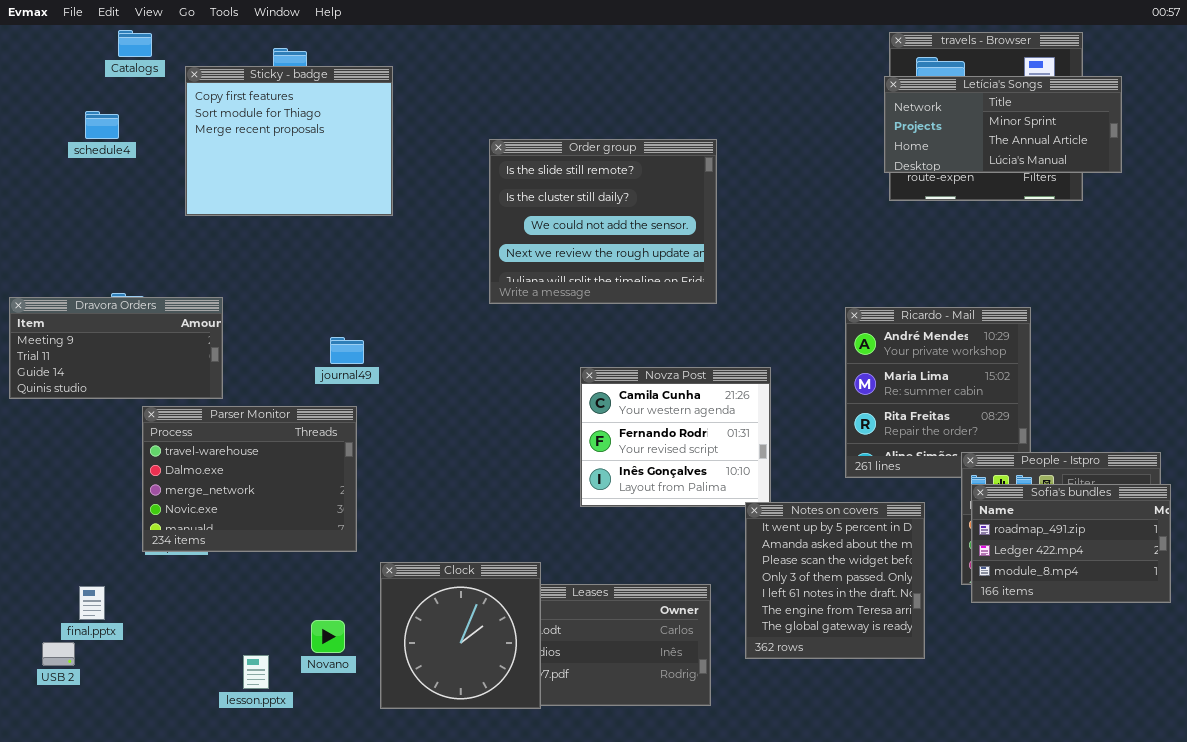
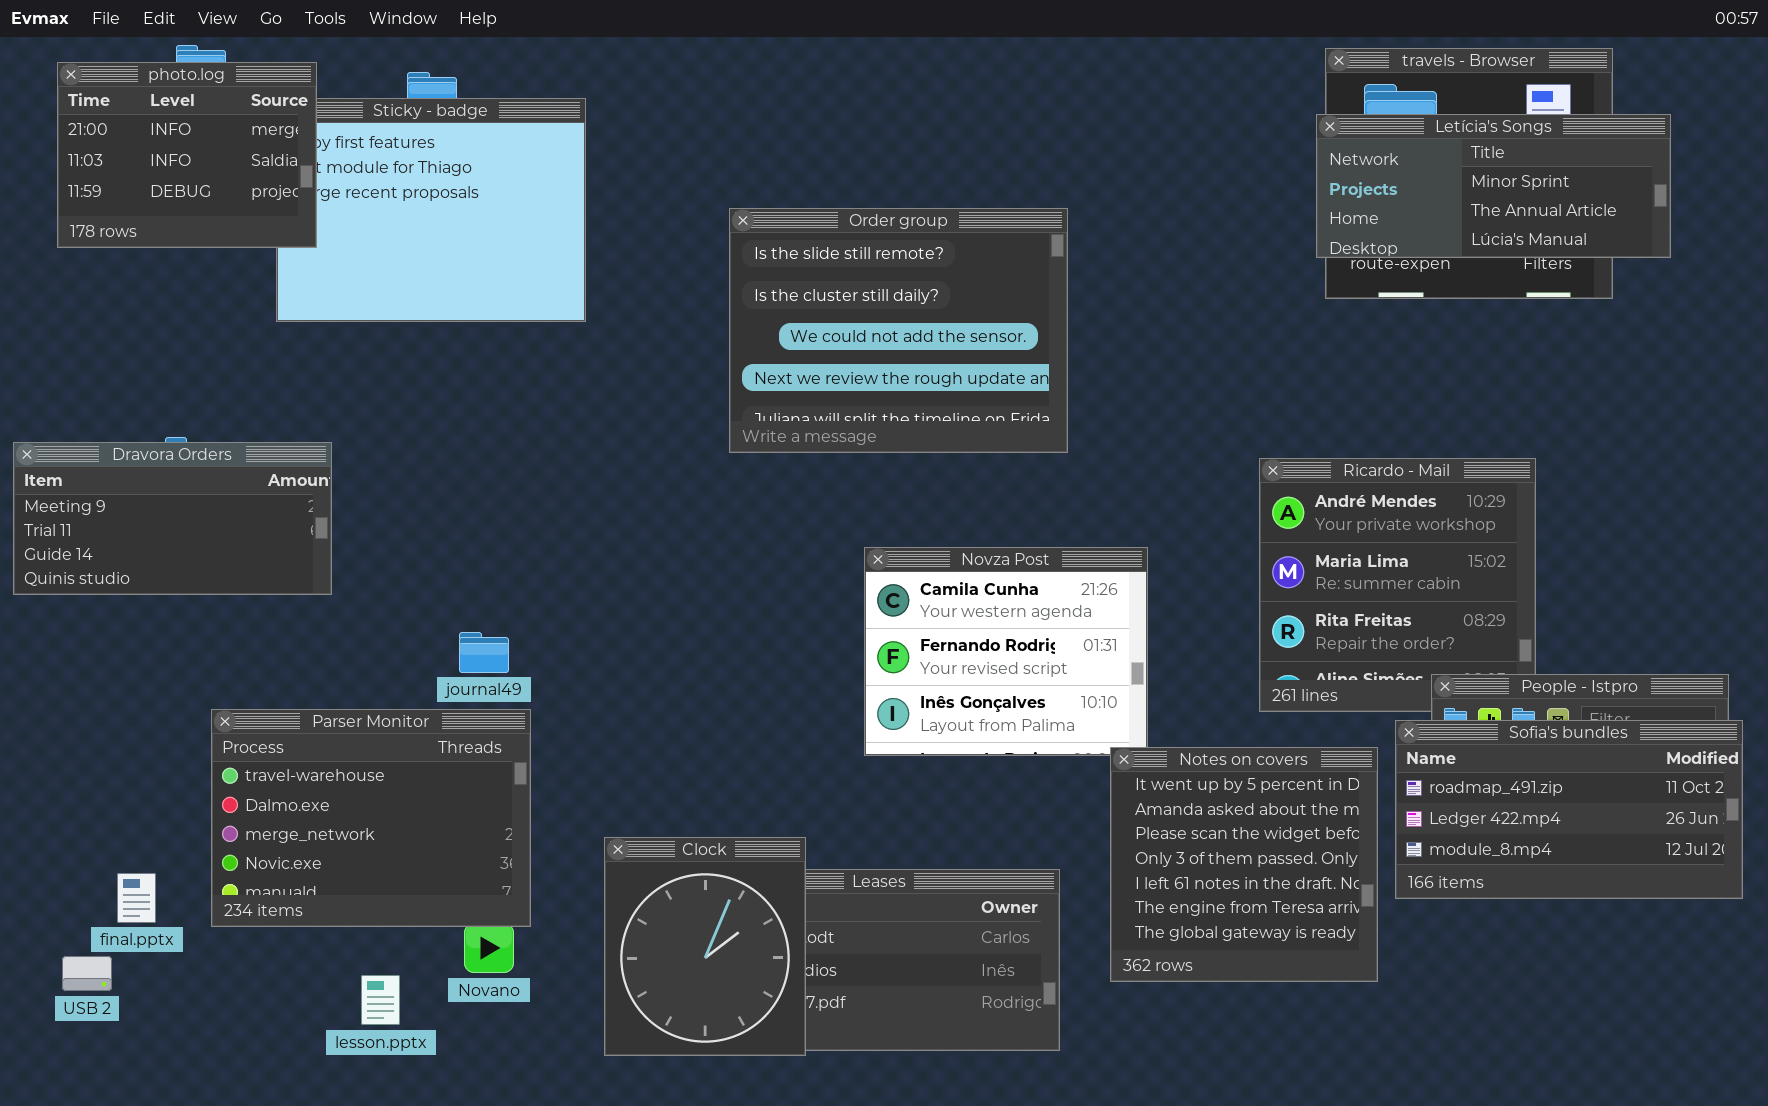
photo.log: none -> [57,62,317,248], opened
journal49: [330,337,364,364] -> [459,632,509,673], moved
Parser Monitor: [142,406,357,552] -> [211,709,531,927], moved
Sofia's bundles: [971,484,1171,603] -> [1395,720,1743,899], resized
Clock: [380,562,541,709] -> [604,837,806,1056], resized

